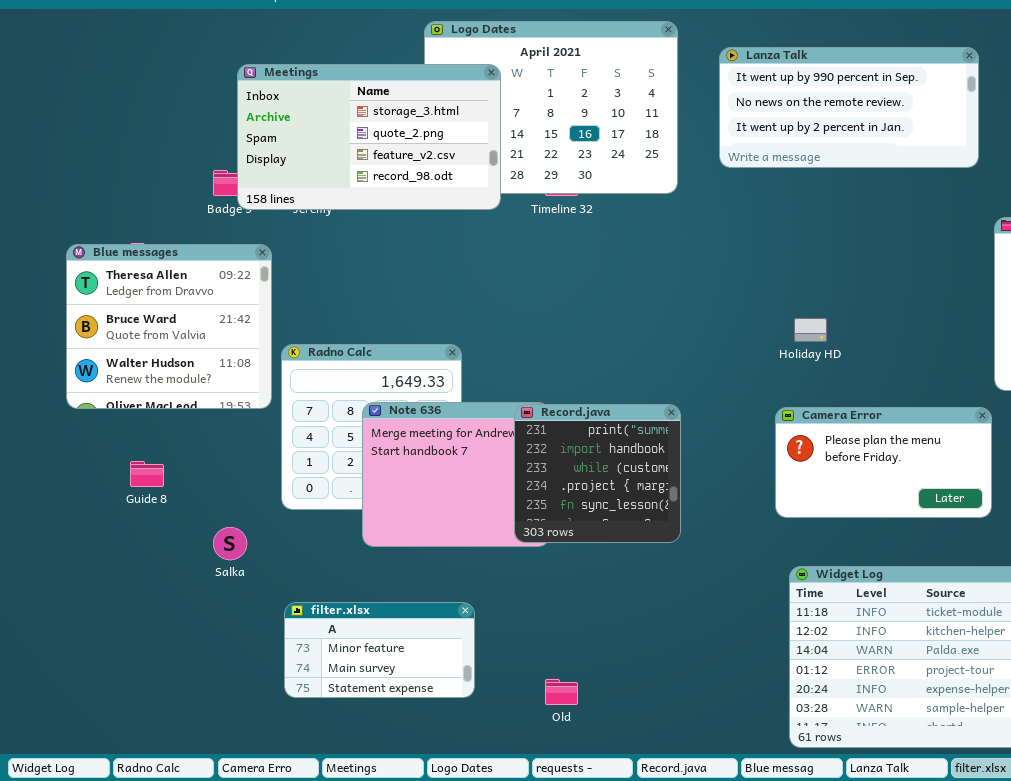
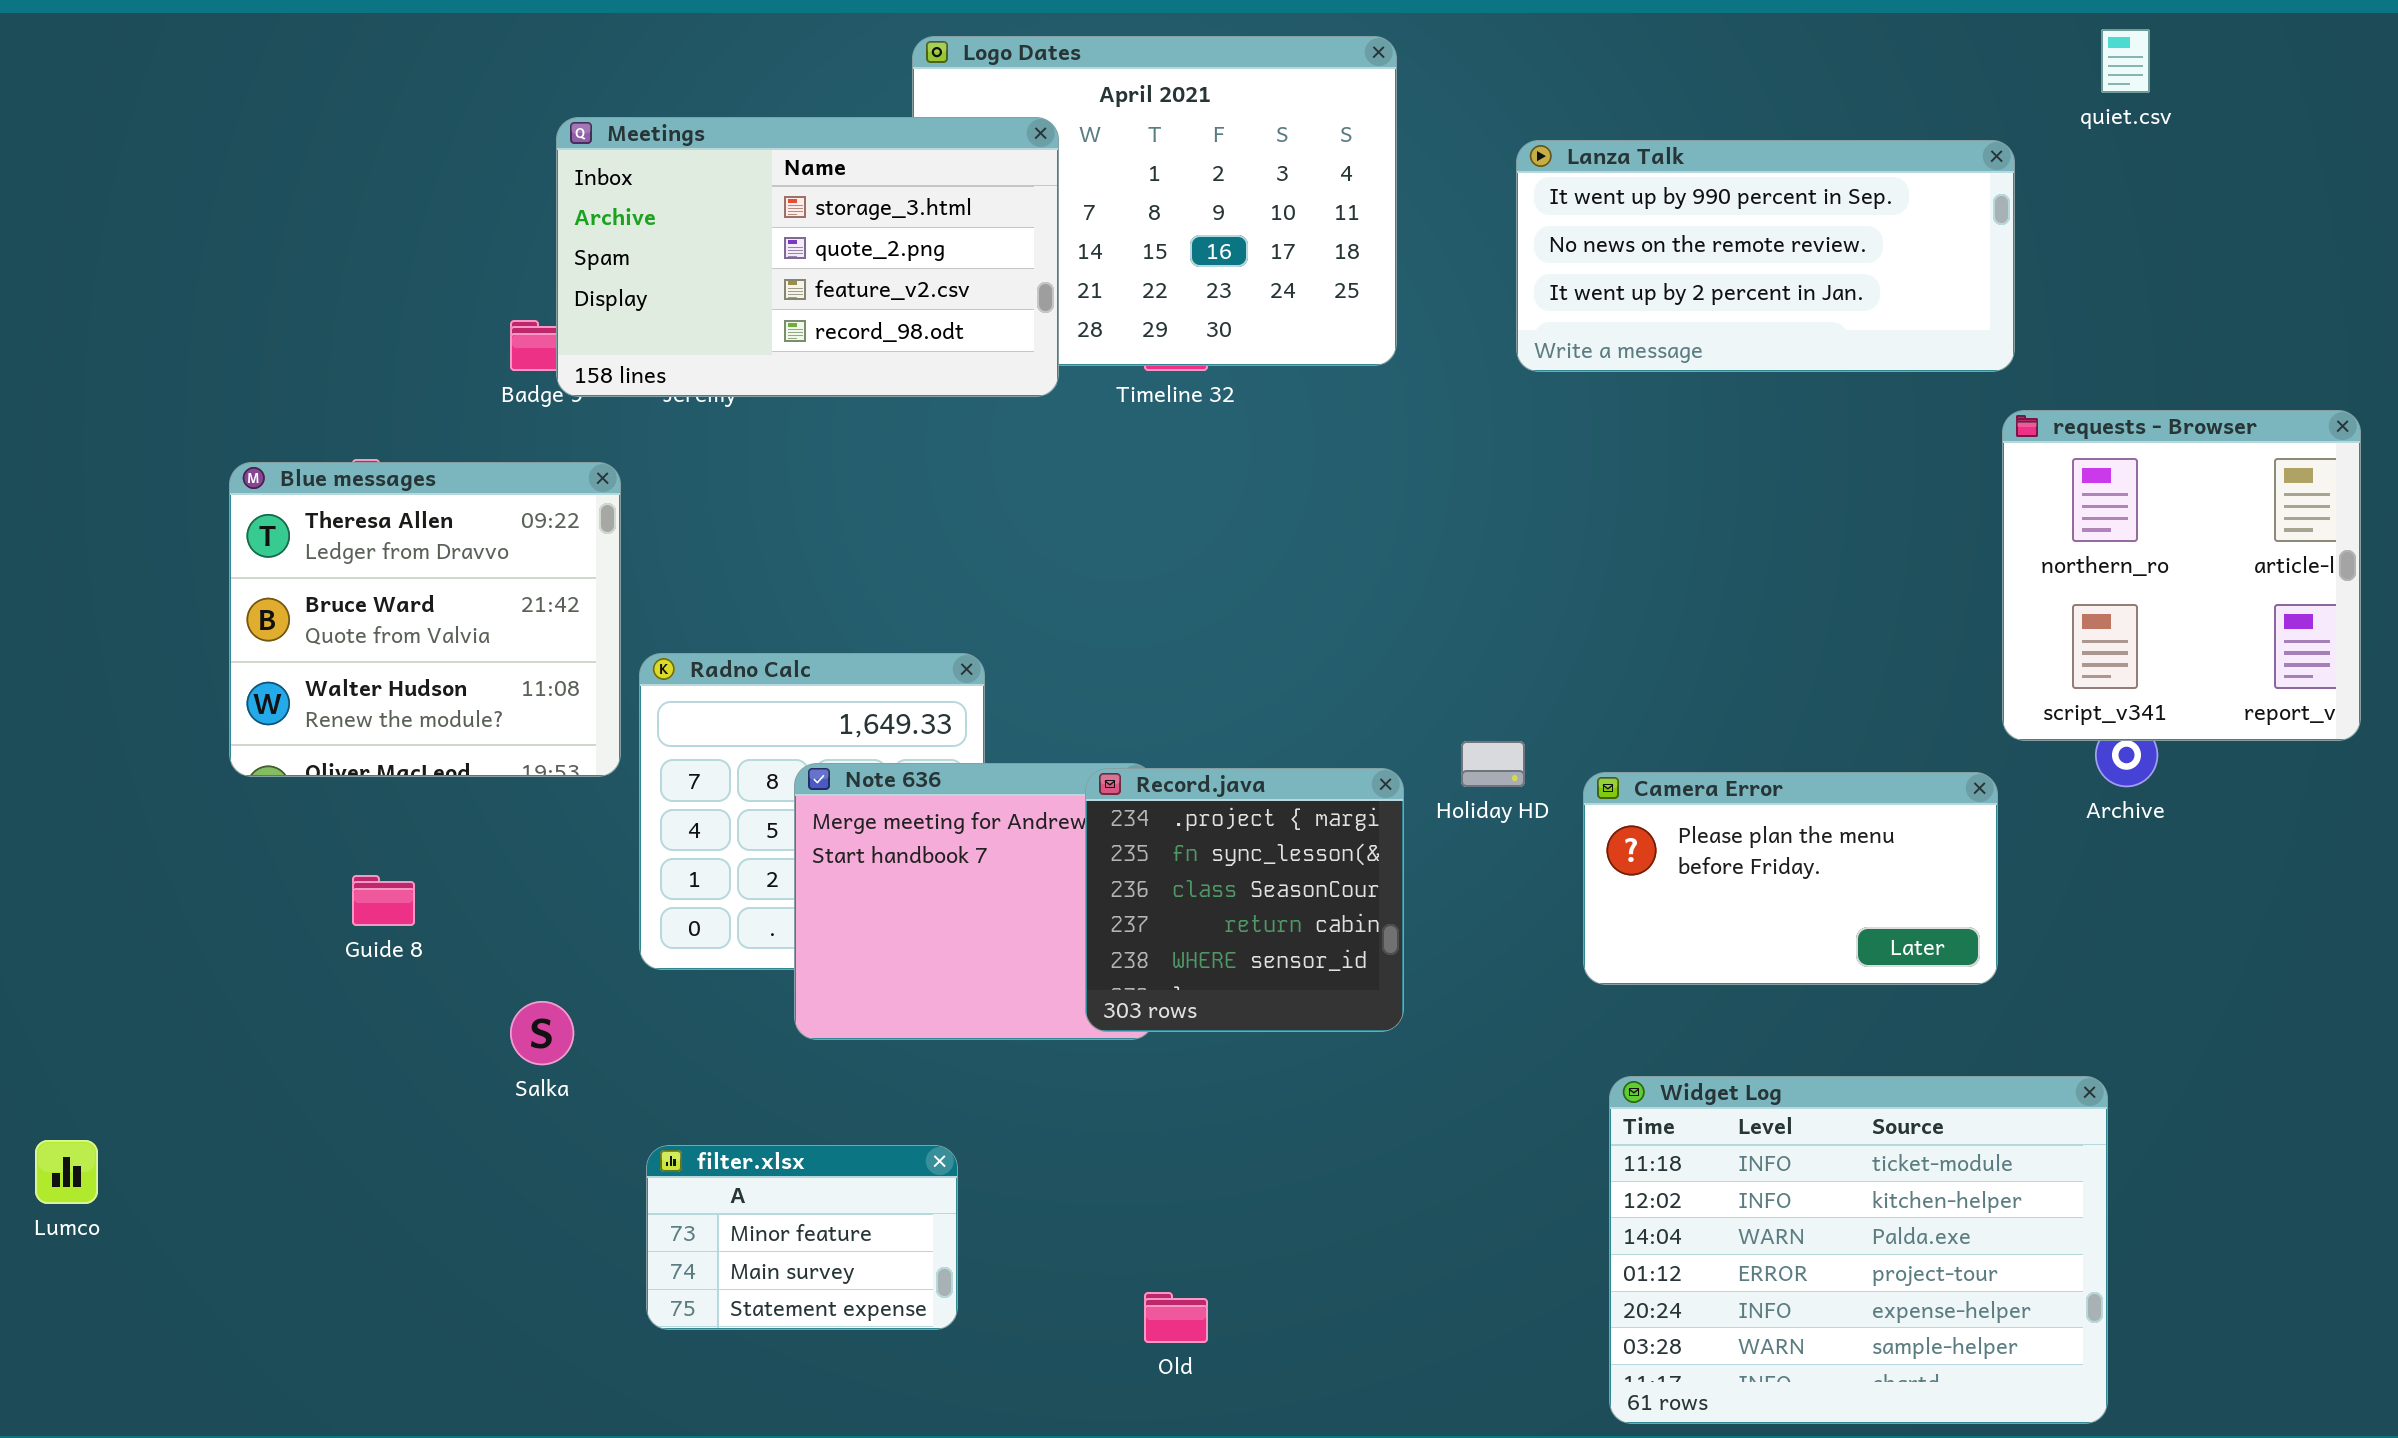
Lanza Talk: [719,47,979,168] -> [1516,140,2015,372], moved
Holiday HD: [794,318,827,342] -> [1461,741,1525,787], moved
Record.java: [514,404,681,543] -> [1085,768,1404,1032], scrolled down 3 rows
filter.xlsx: [284,602,475,698] -> [646,1145,958,1330], resized

